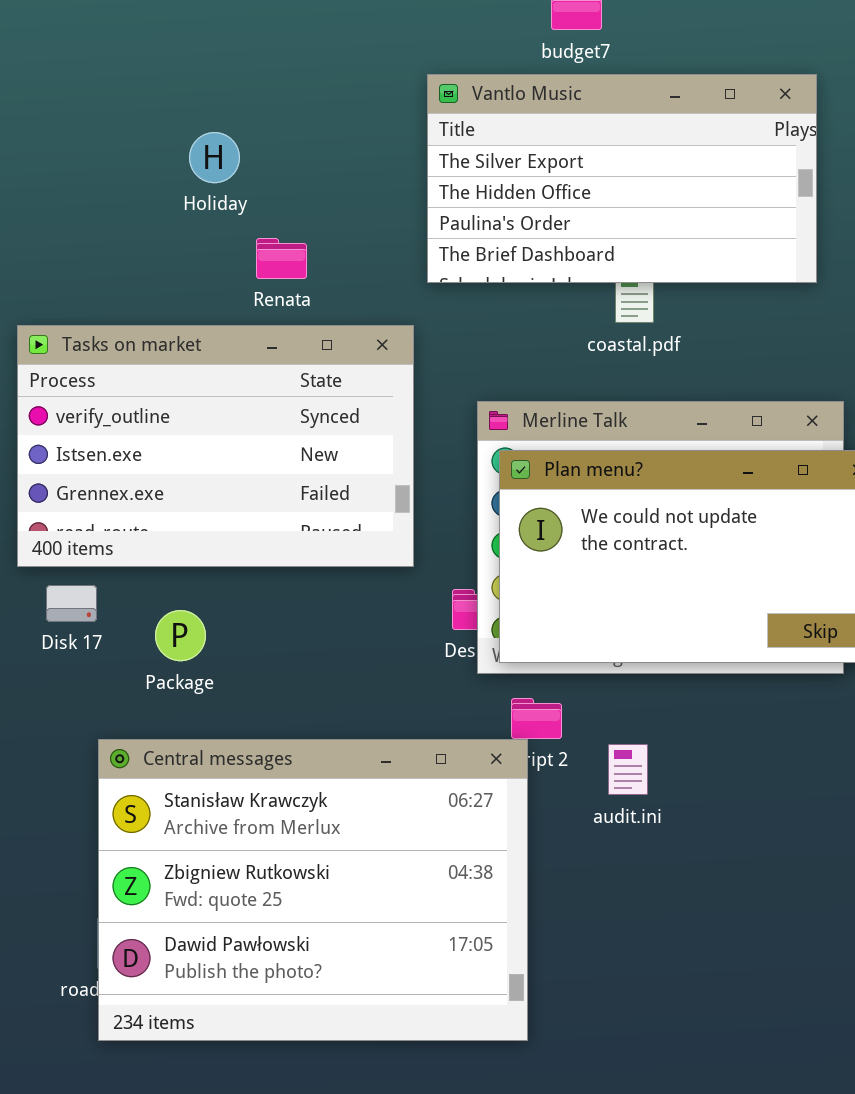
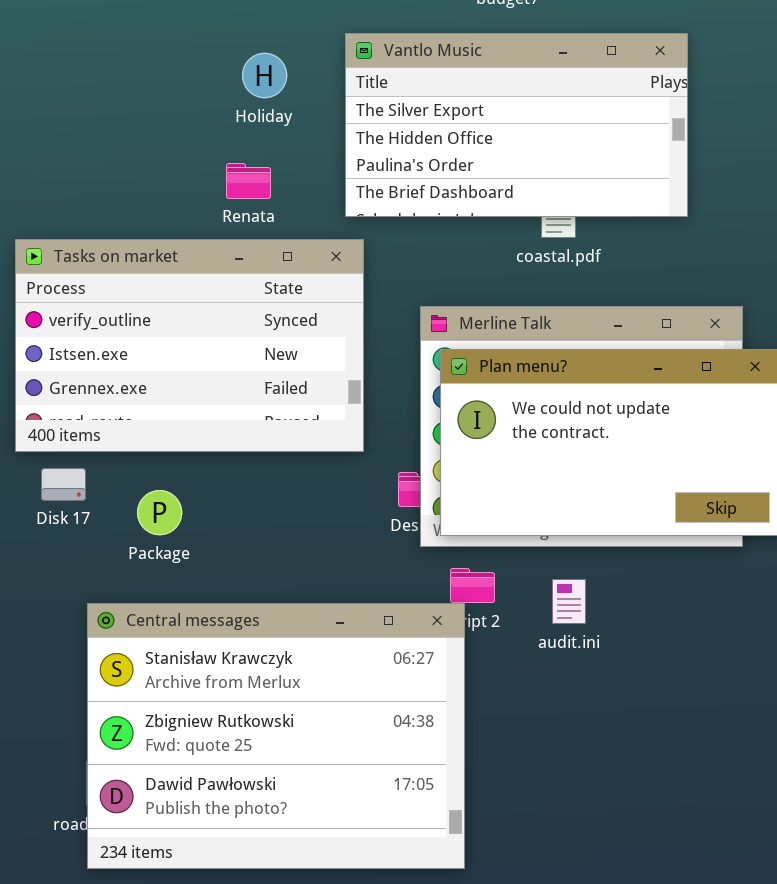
Vantlo Music: [427,74,817,283] -> [345,33,688,217], moved
Holiday: [189,132,240,183] -> [242,53,287,98], moved
audit.ini: [608,744,648,795] -> [552,579,586,624], moved

